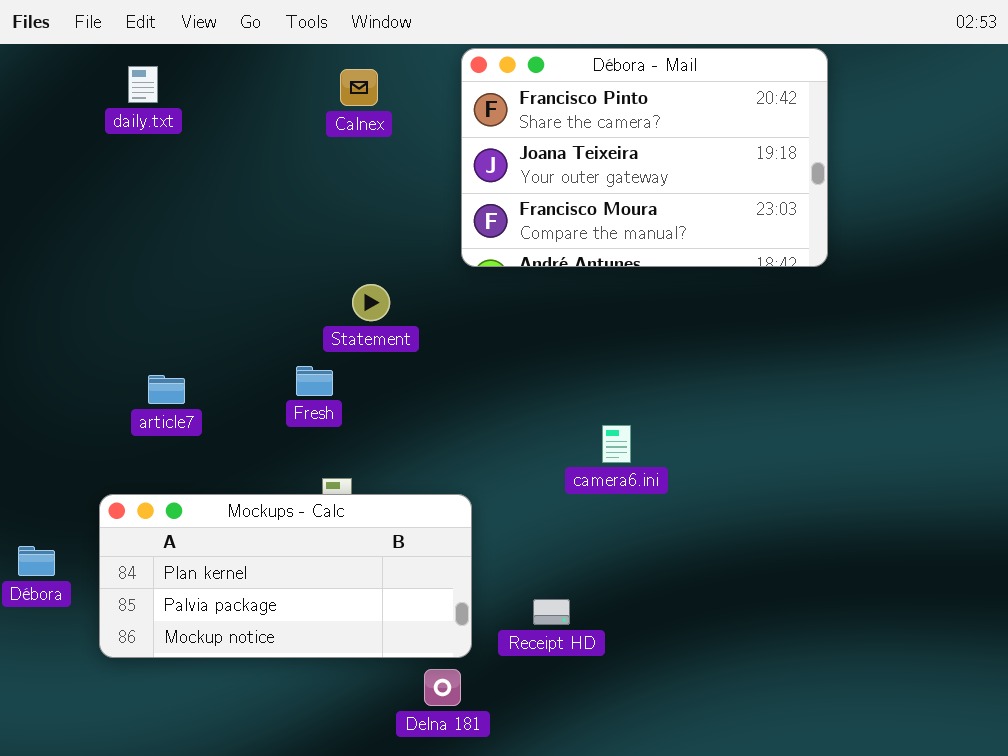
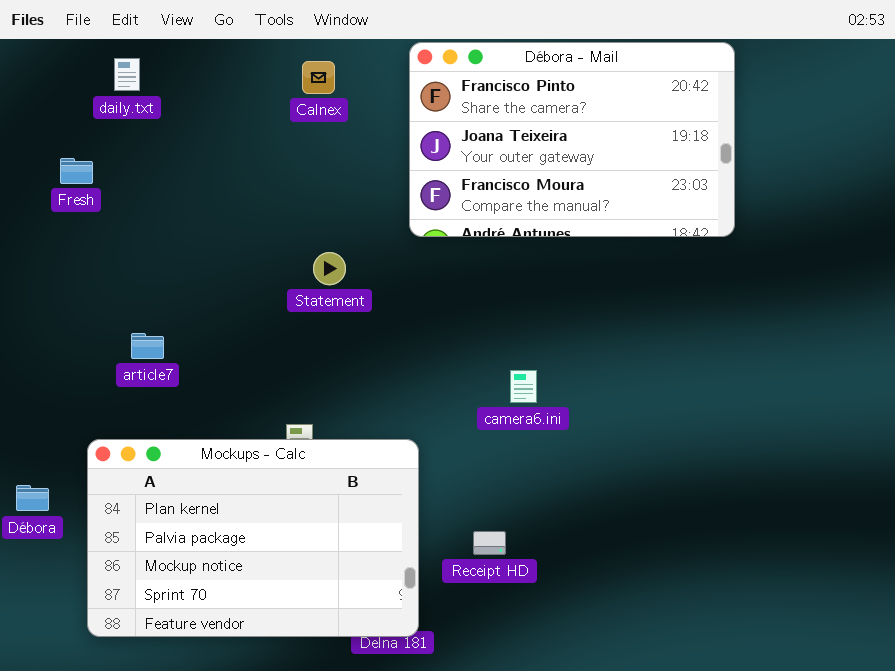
Fresh: [296,366,333,396] -> [60,158,93,184], moved
camera6.ini: [602,425,631,463] -> [510,370,537,403], moved
Mockups - Calc: [99,494,472,658] -> [87,439,419,637], resized

